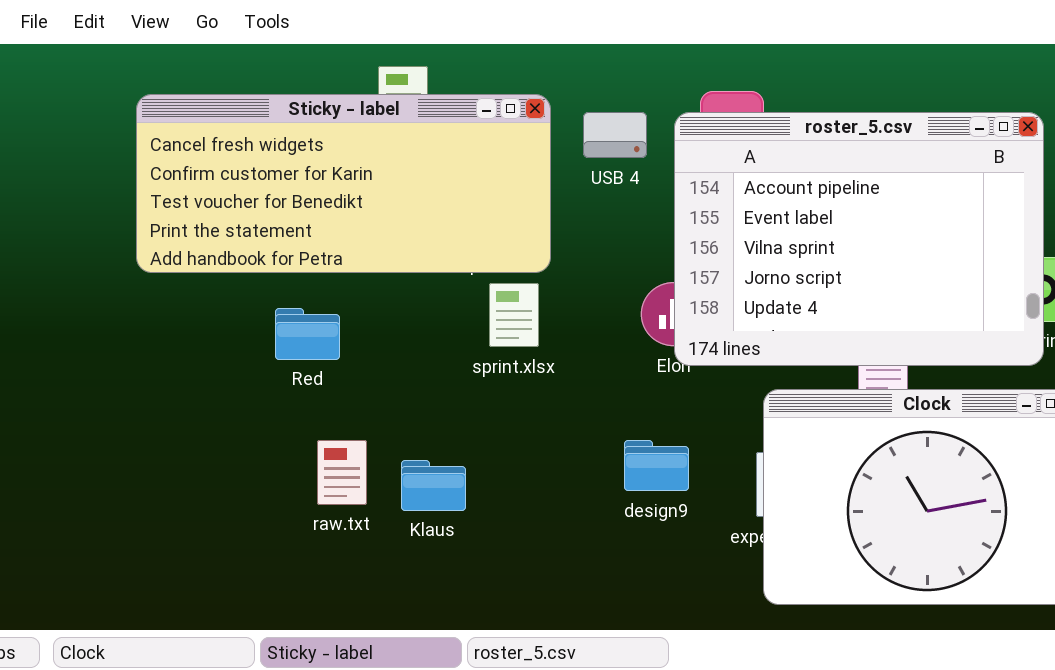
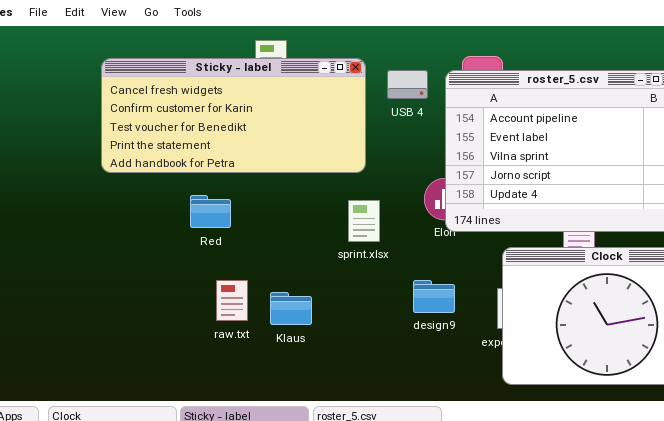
sprint.xlsx: [489,283,539,347] -> [348,200,380,242], moved

